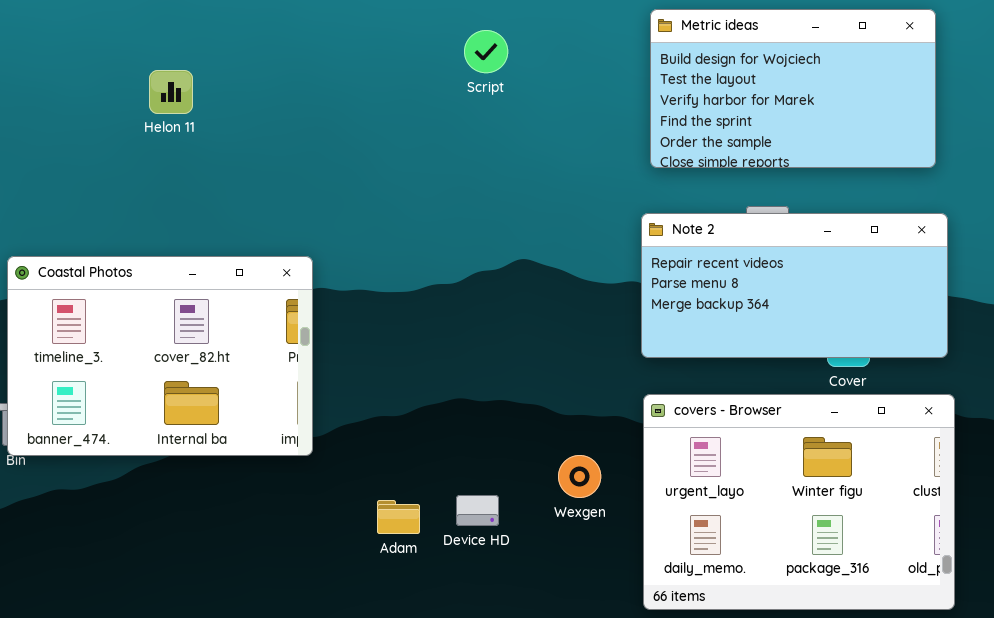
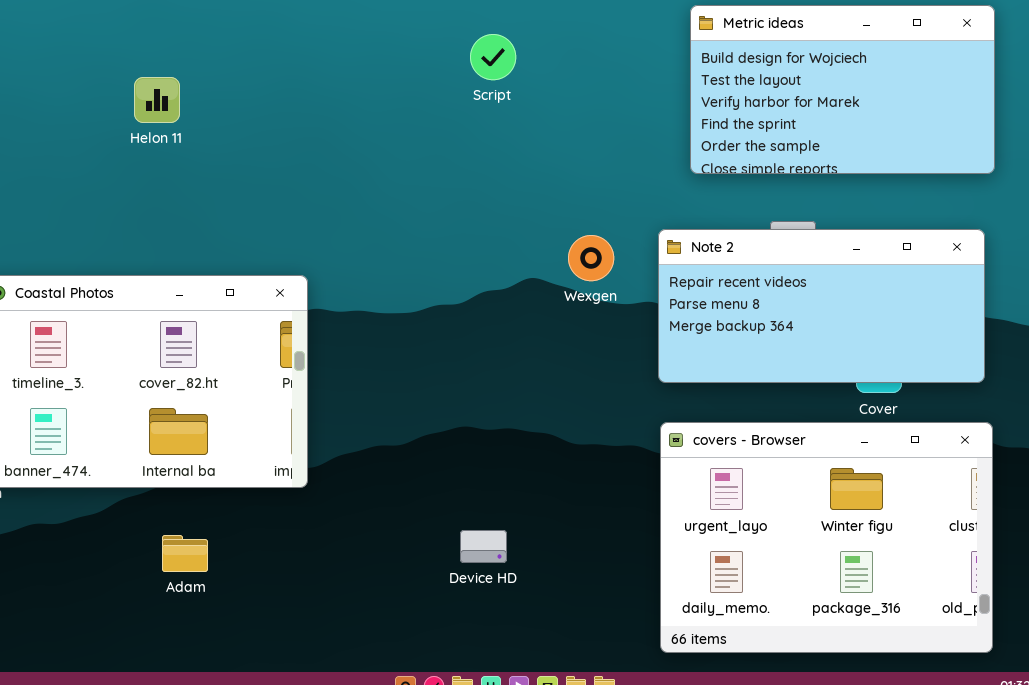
Metric ideas: [650,9,936,168] -> [690,5,995,174], moved
Wexgen: [558,455,601,498] -> [568,235,614,281], moved
Adam: [377,500,420,534] -> [162,535,208,572], moved

